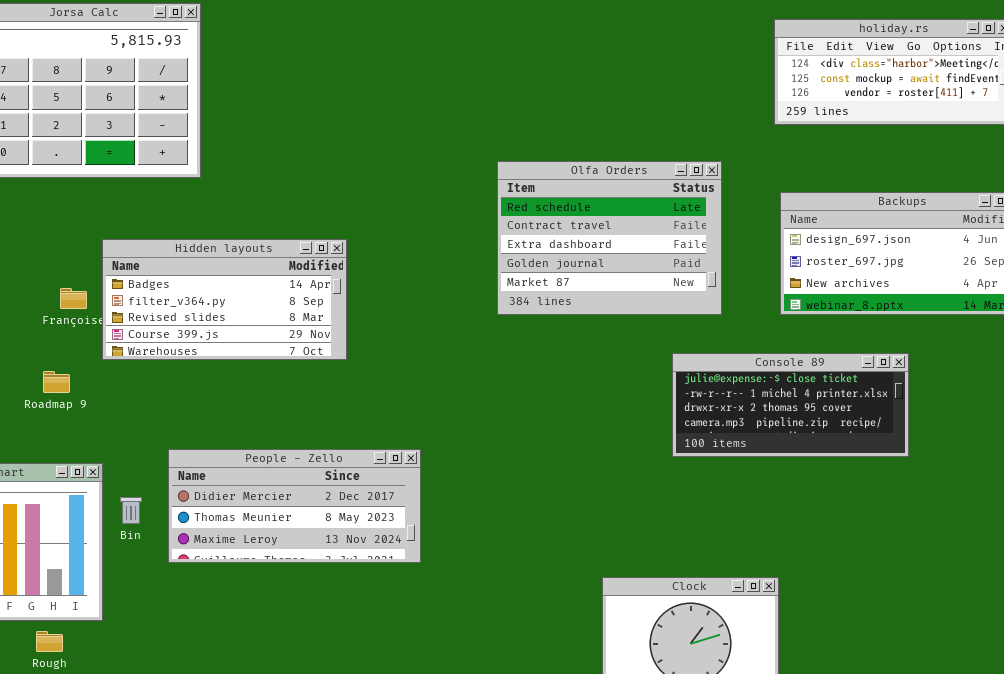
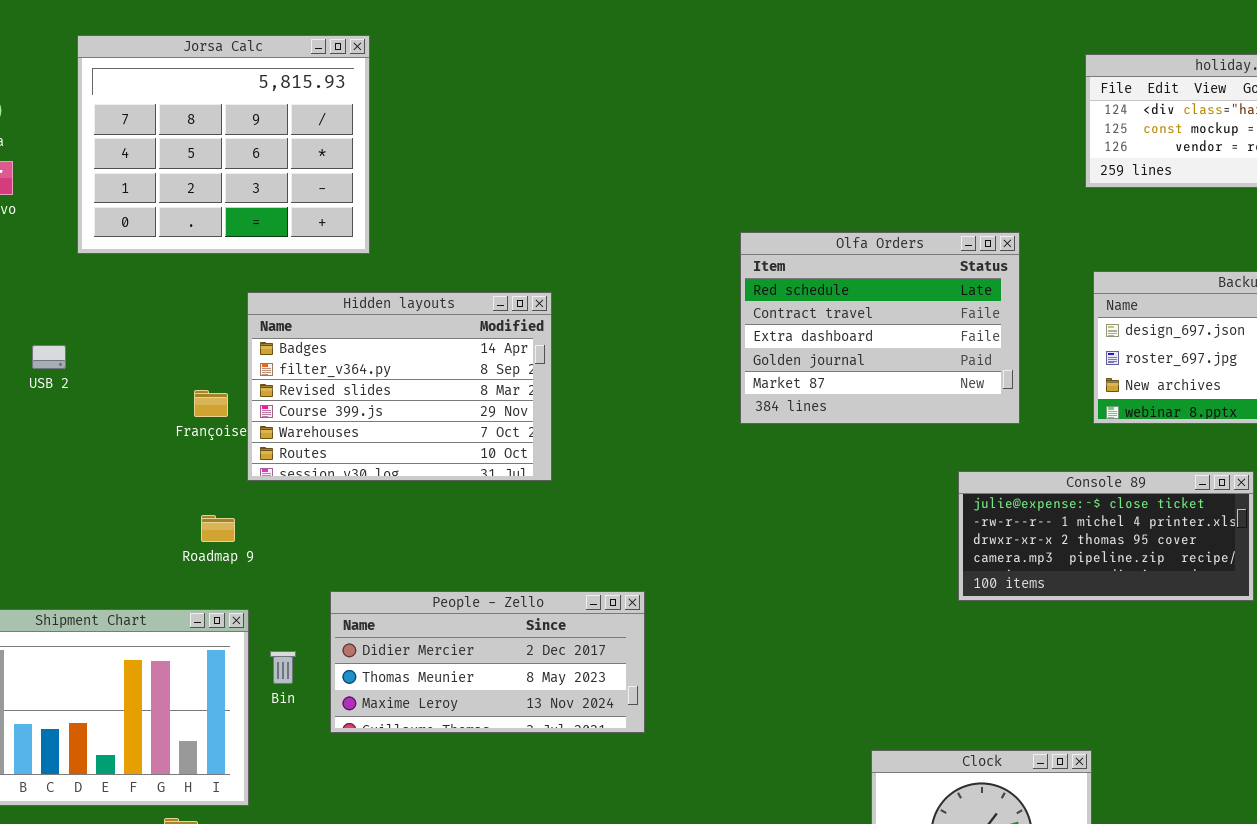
Hidden layouts: [102,239,347,360] -> [247,292,552,481], resized
Roadmap 9: [43,371,70,393] -> [201,515,235,542], moved

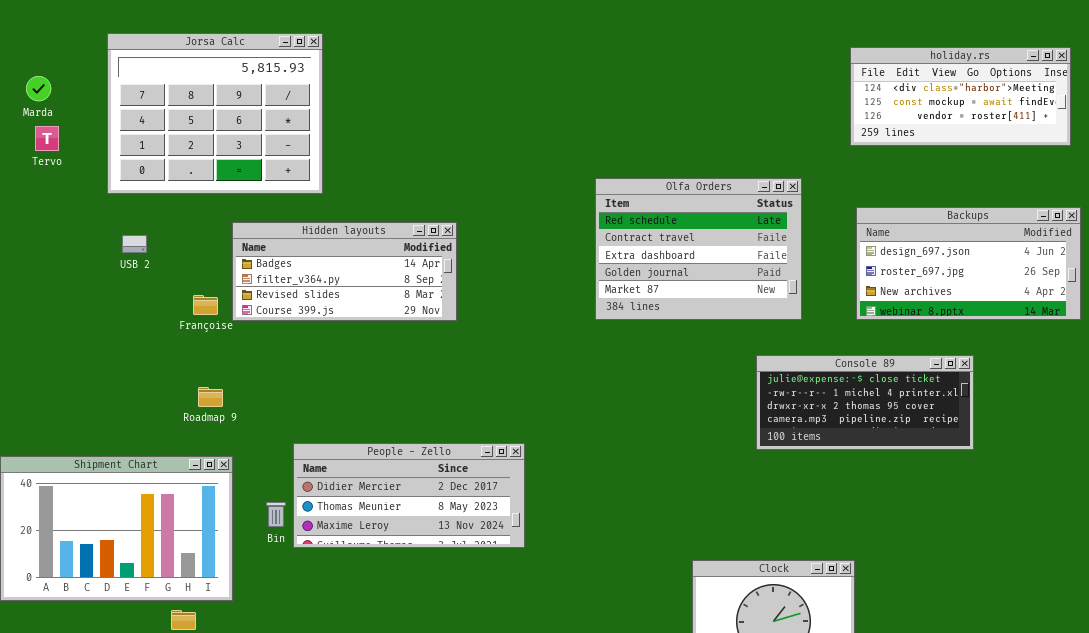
Hidden layouts: [247,292,552,481] -> [232,222,457,321], resized
USB 2: [32,345,66,369] -> [122,235,147,253], moved
Bin: [270,651,296,684] -> [266,502,286,527], moved

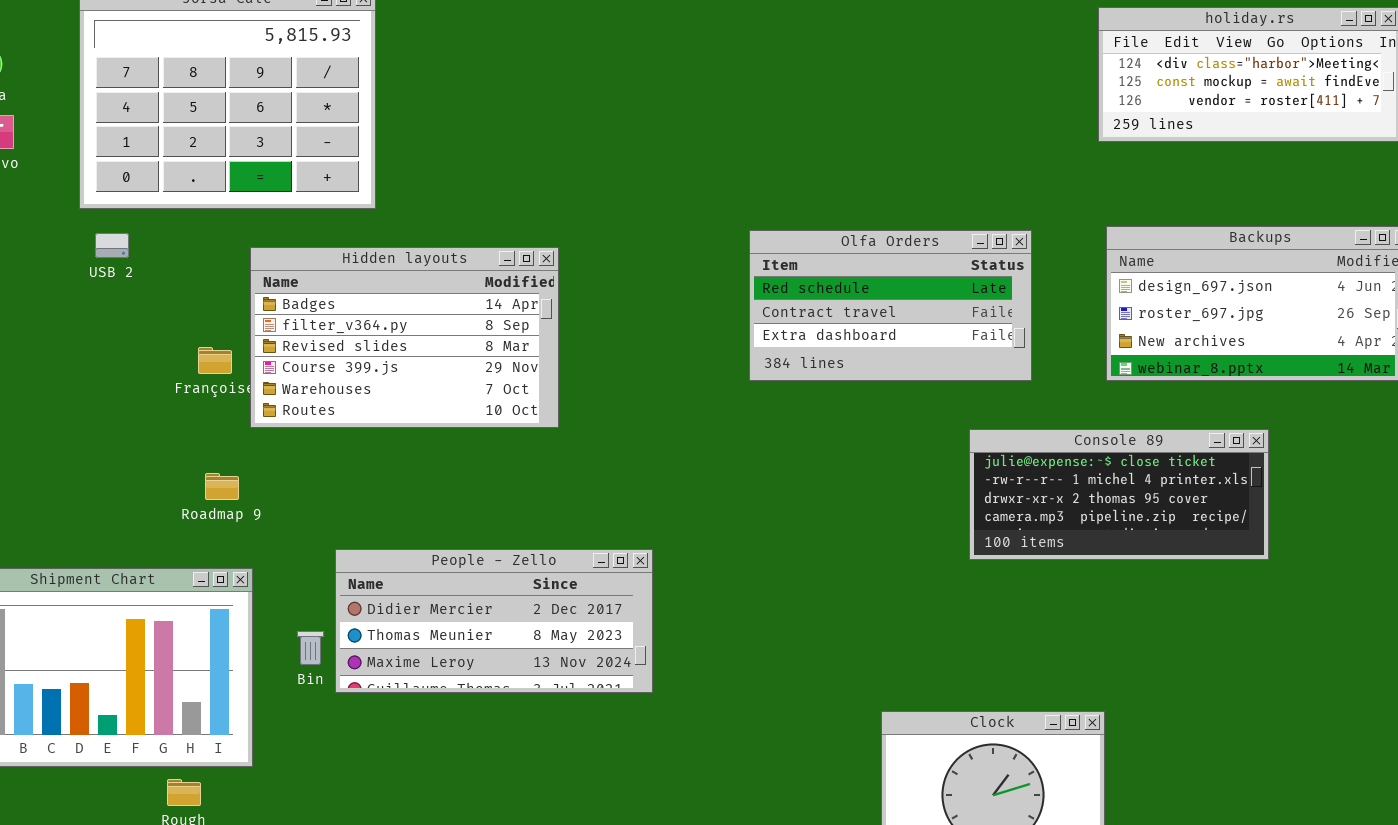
Olfa Orders: [595,178,802,320] -> [749,230,1032,381], resized
Hidden layouts: [232,222,457,321] -> [250,247,559,428], resized
USB 2: [122,235,147,253] -> [95,233,129,258], moved

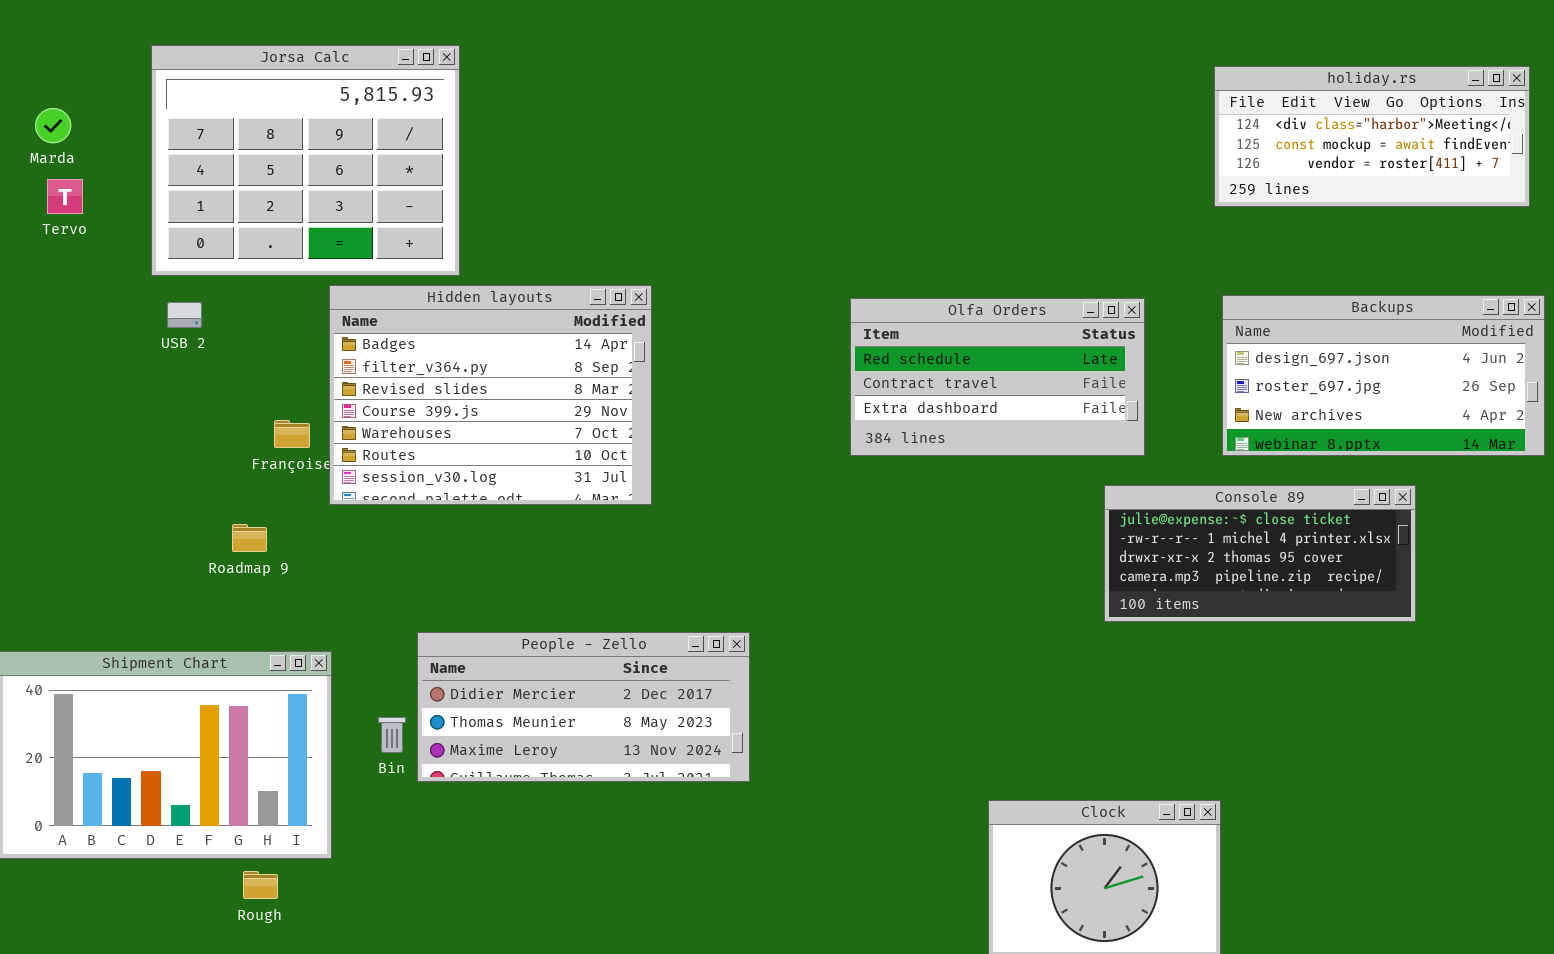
Hidden layouts: [250,247,559,428] -> [329,285,652,505], resized
Console 89: [969,429,1269,560] -> [1104,485,1416,622], moved
Roadmap 9: [205,473,239,500] -> [232,524,267,552], moved

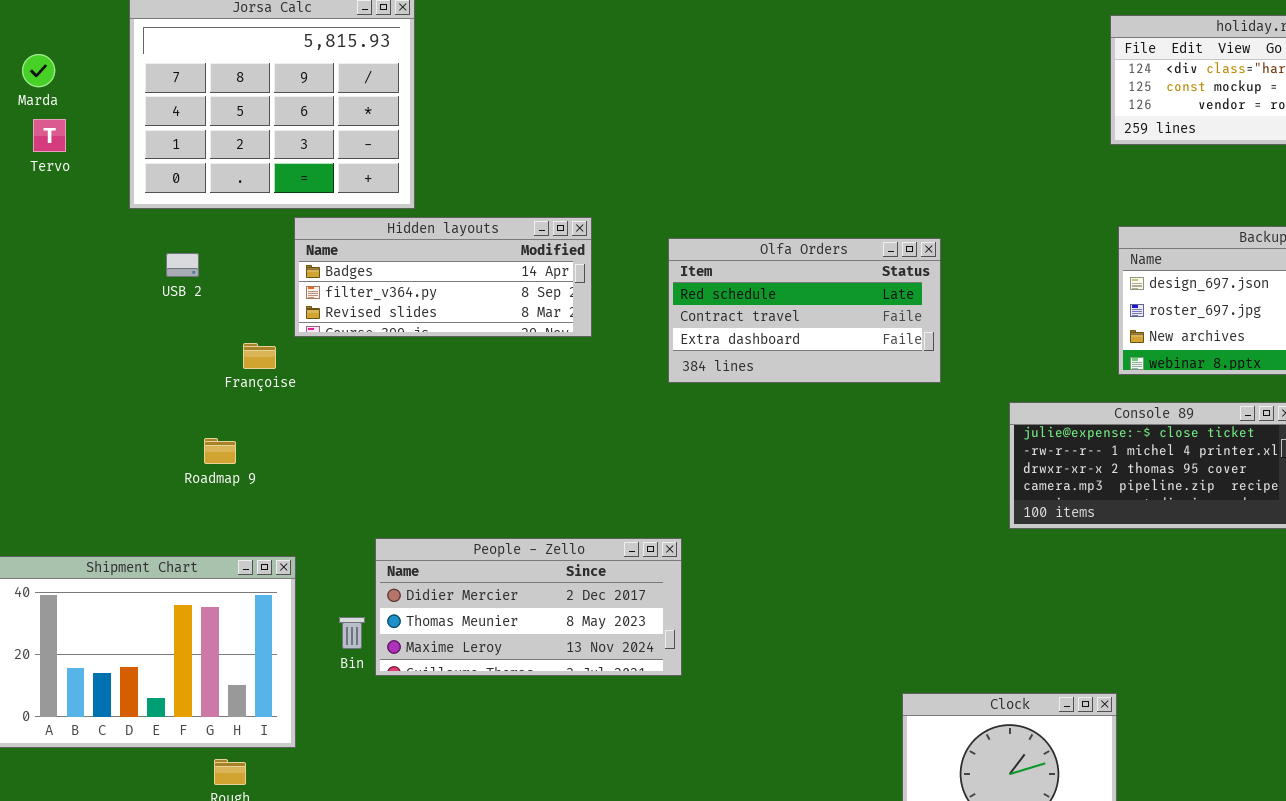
Hidden layouts: [329,285,652,505] -> [294,217,592,337], resized
Olfa Orders: [850,298,1145,456] -> [668,238,941,383], moved
USB 2: [167,302,202,328] -> [166,253,199,277], moved

